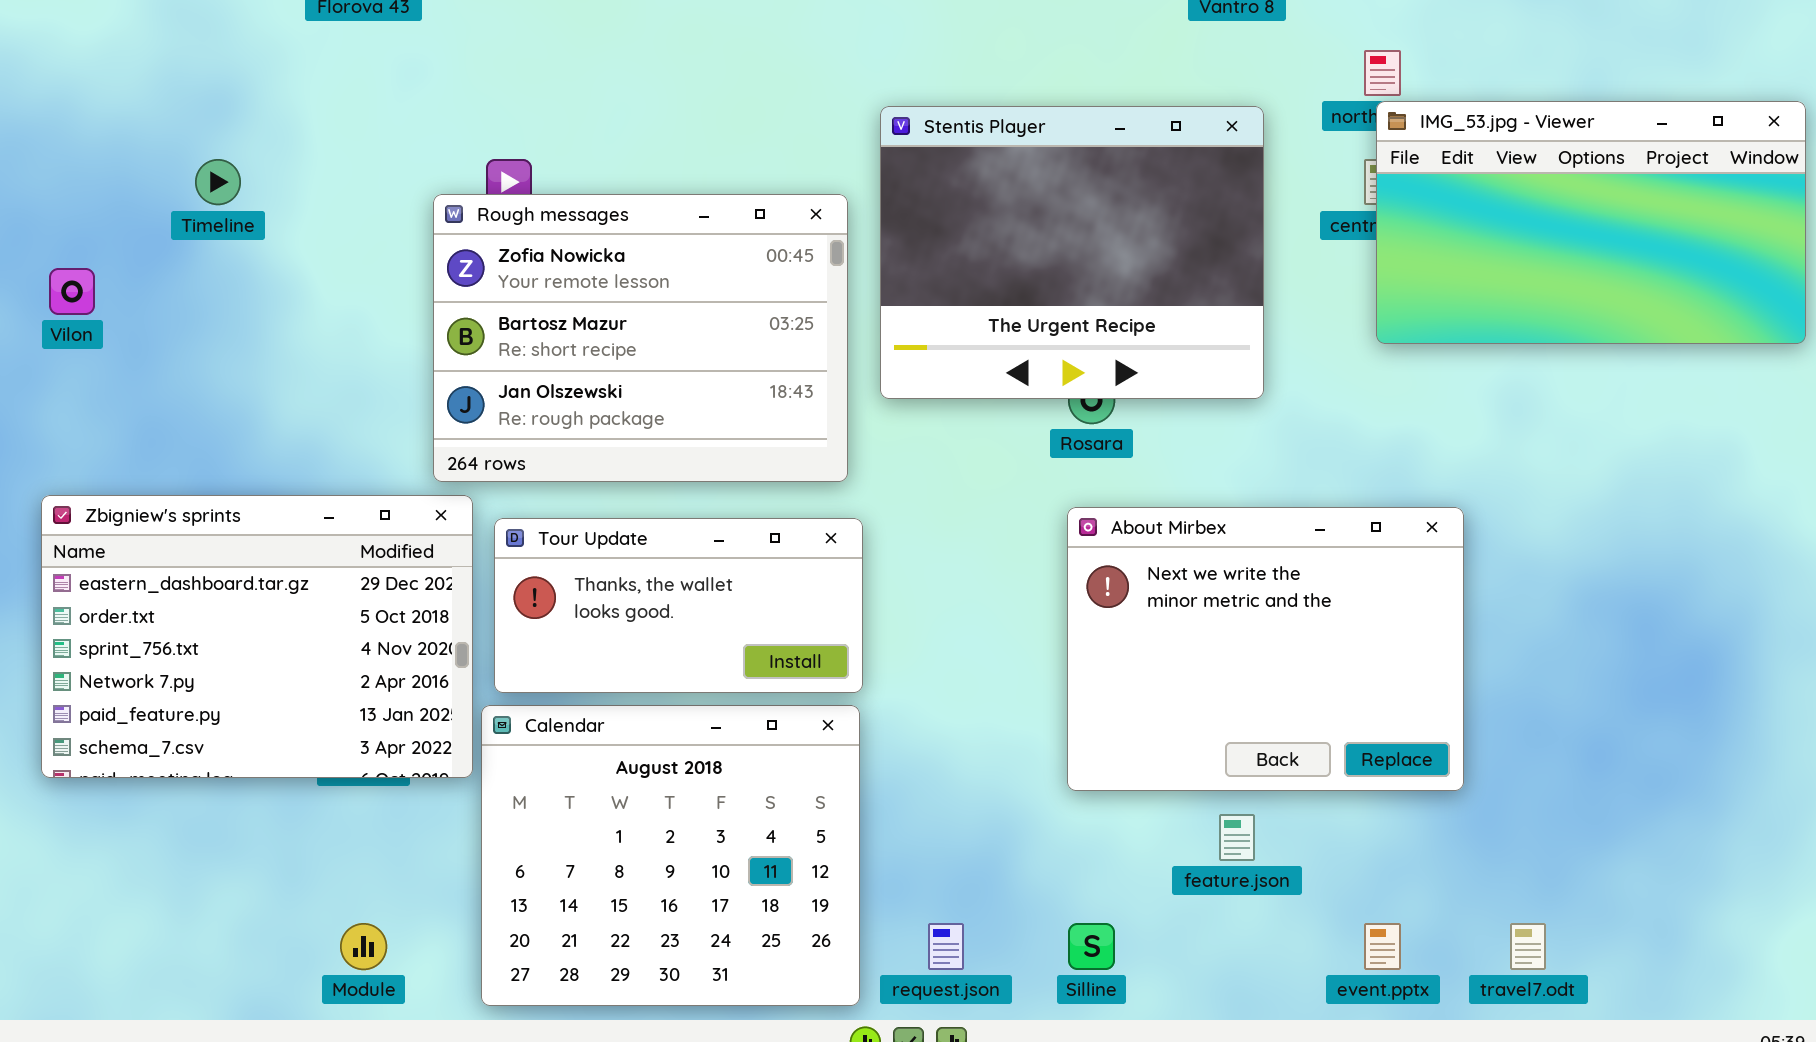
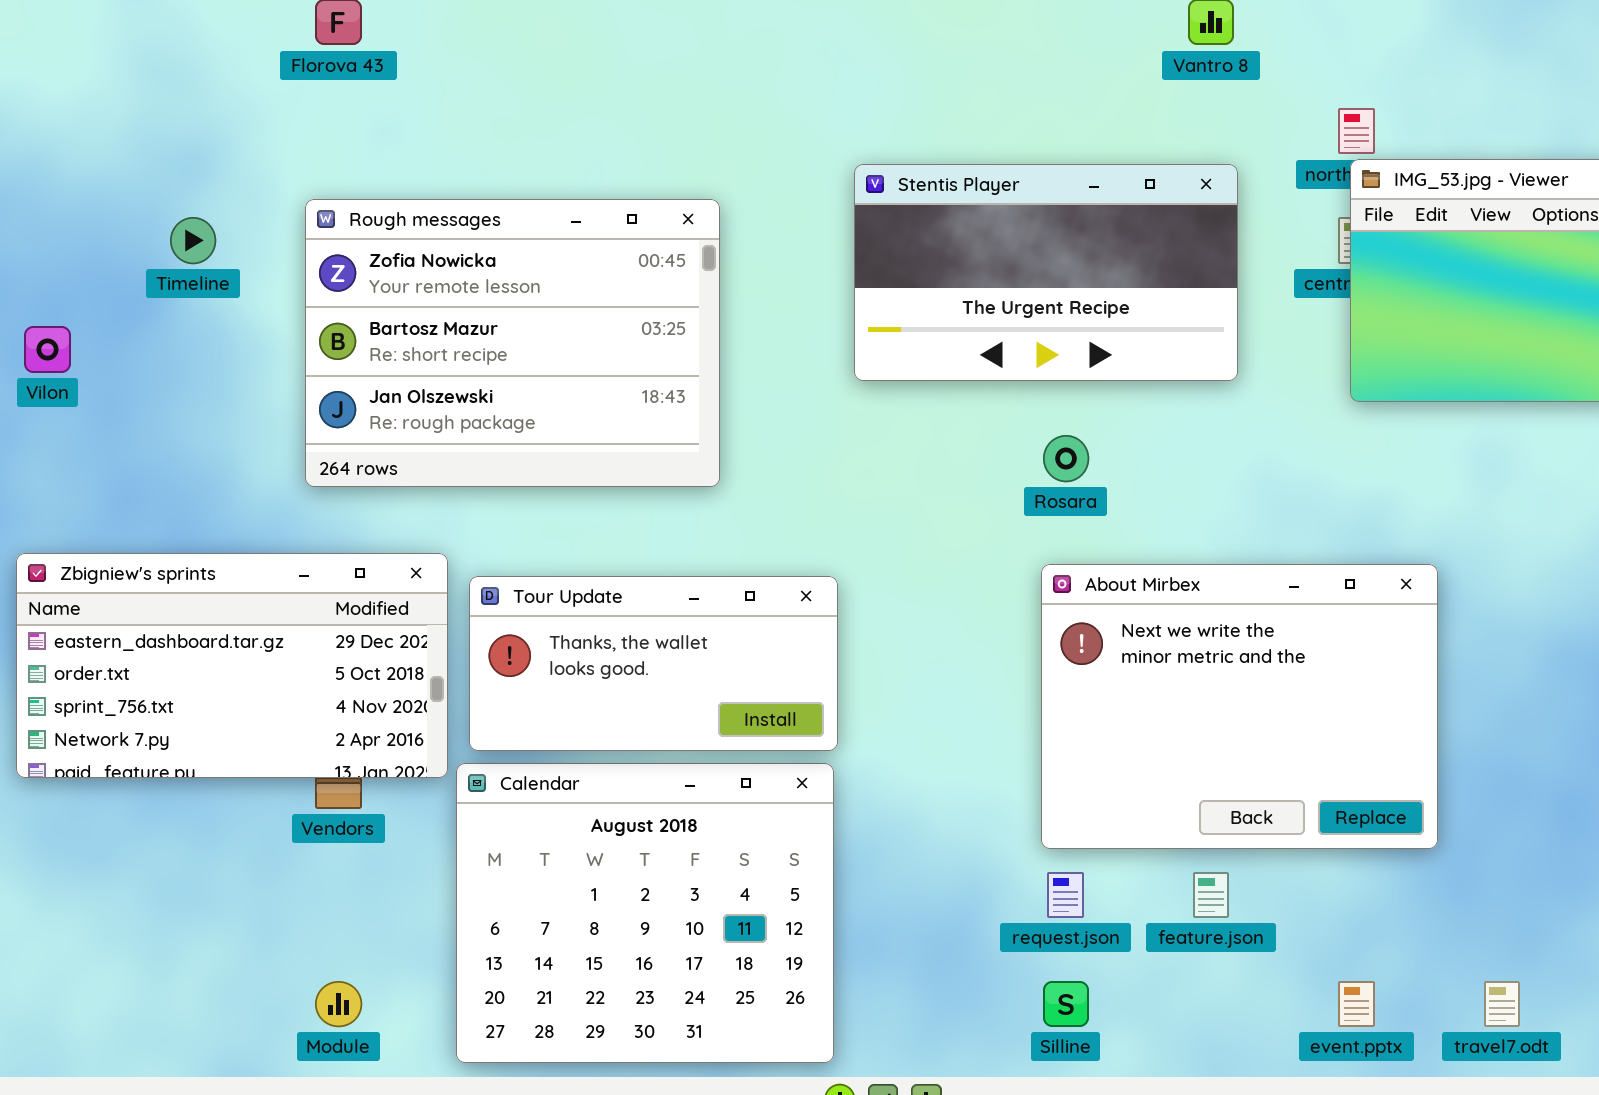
Stentis Player: [880,106,1264,399] -> [854,164,1238,381], resized
Rough messages: [433,194,848,482] -> [305,199,720,487], moved
Zbigniew's sprints: [41,495,473,778] -> [16,553,448,778], resized
request.json: [928,923,964,970] -> [1047,872,1084,918], moved

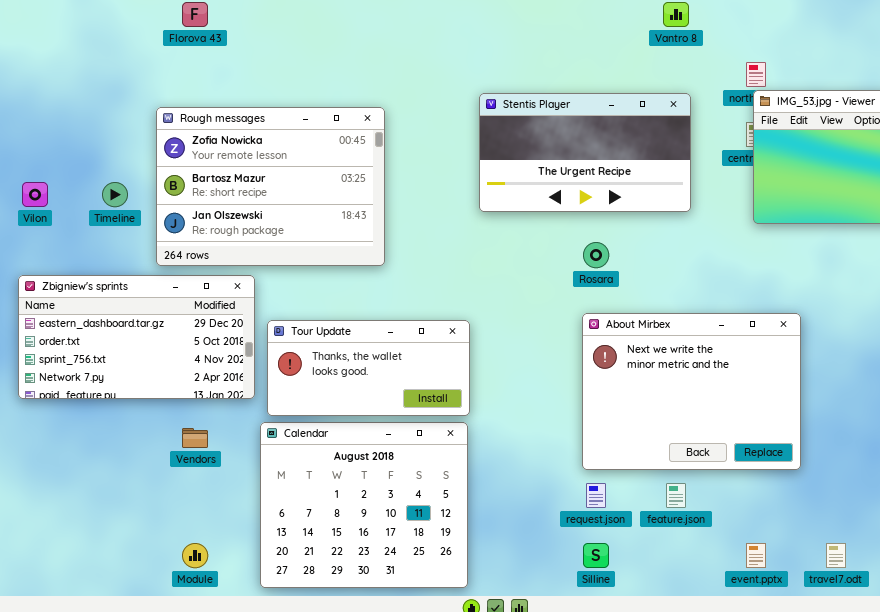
Rough messages: [305,199,720,487] -> [156,107,385,266], moved
Timeline: [170,217,216,264] -> [102,182,128,207], moved
Zbigniew's sprints: [16,553,448,778] -> [18,275,255,399], moved

